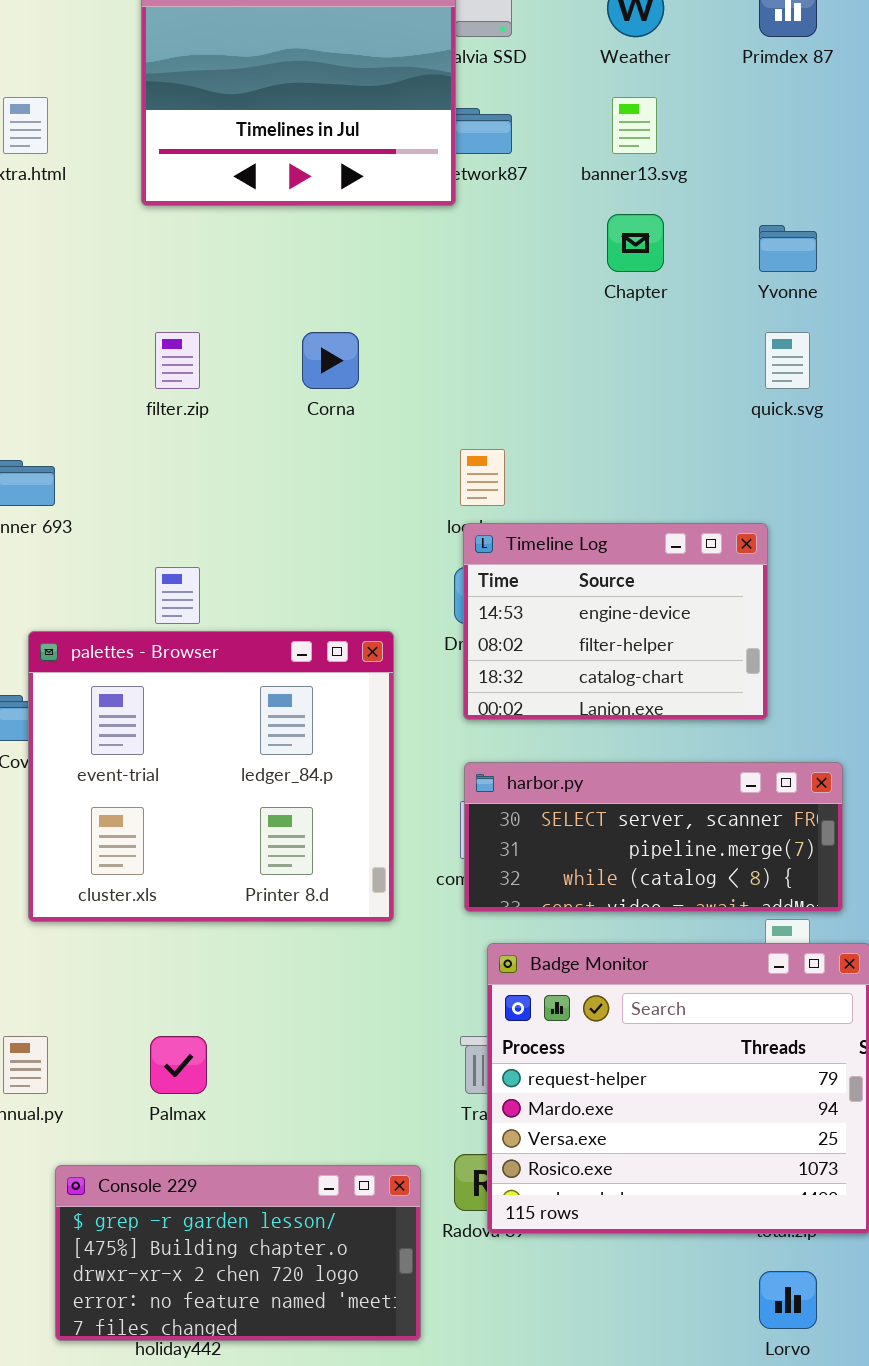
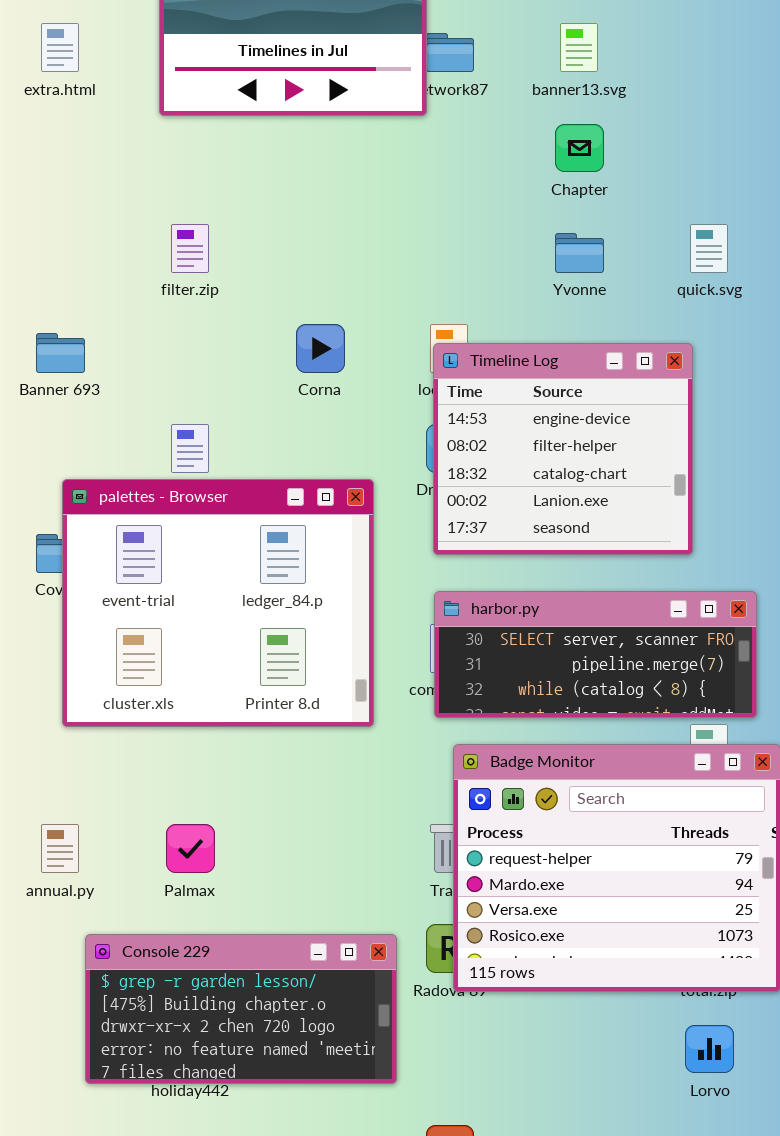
Yvonne: [759,225,817,272] -> [555,233,604,273], moved
Corna: [302,332,359,389] -> [296,324,345,373], moved
Timeline Log: [463,523,768,720] -> [433,343,693,555], resized

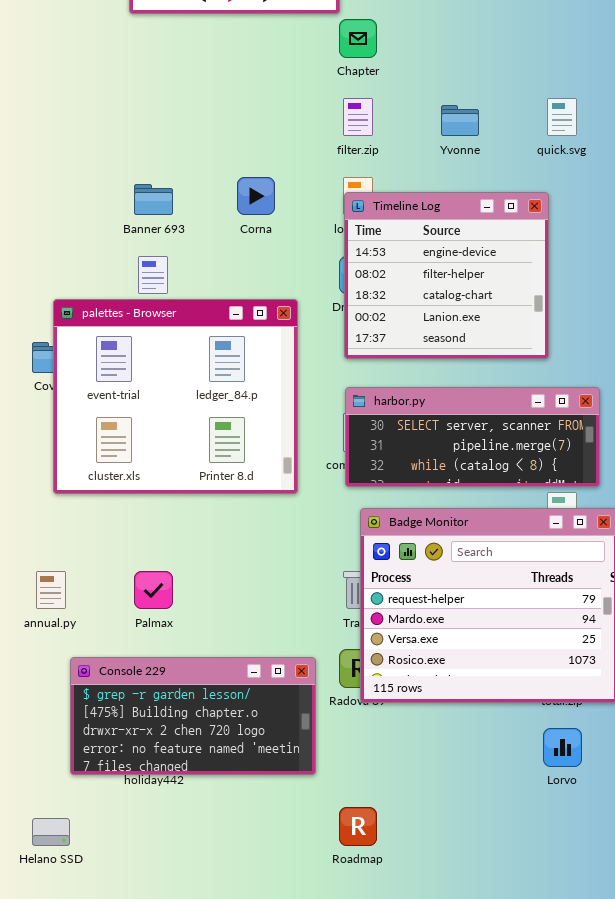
Chapter: [555,124,604,172] -> [339,19,377,58], moved
filter.zip: [171,224,209,273] -> [343,98,373,136], moved
Banner 693: [36,333,85,373] -> [134,184,173,215], moved

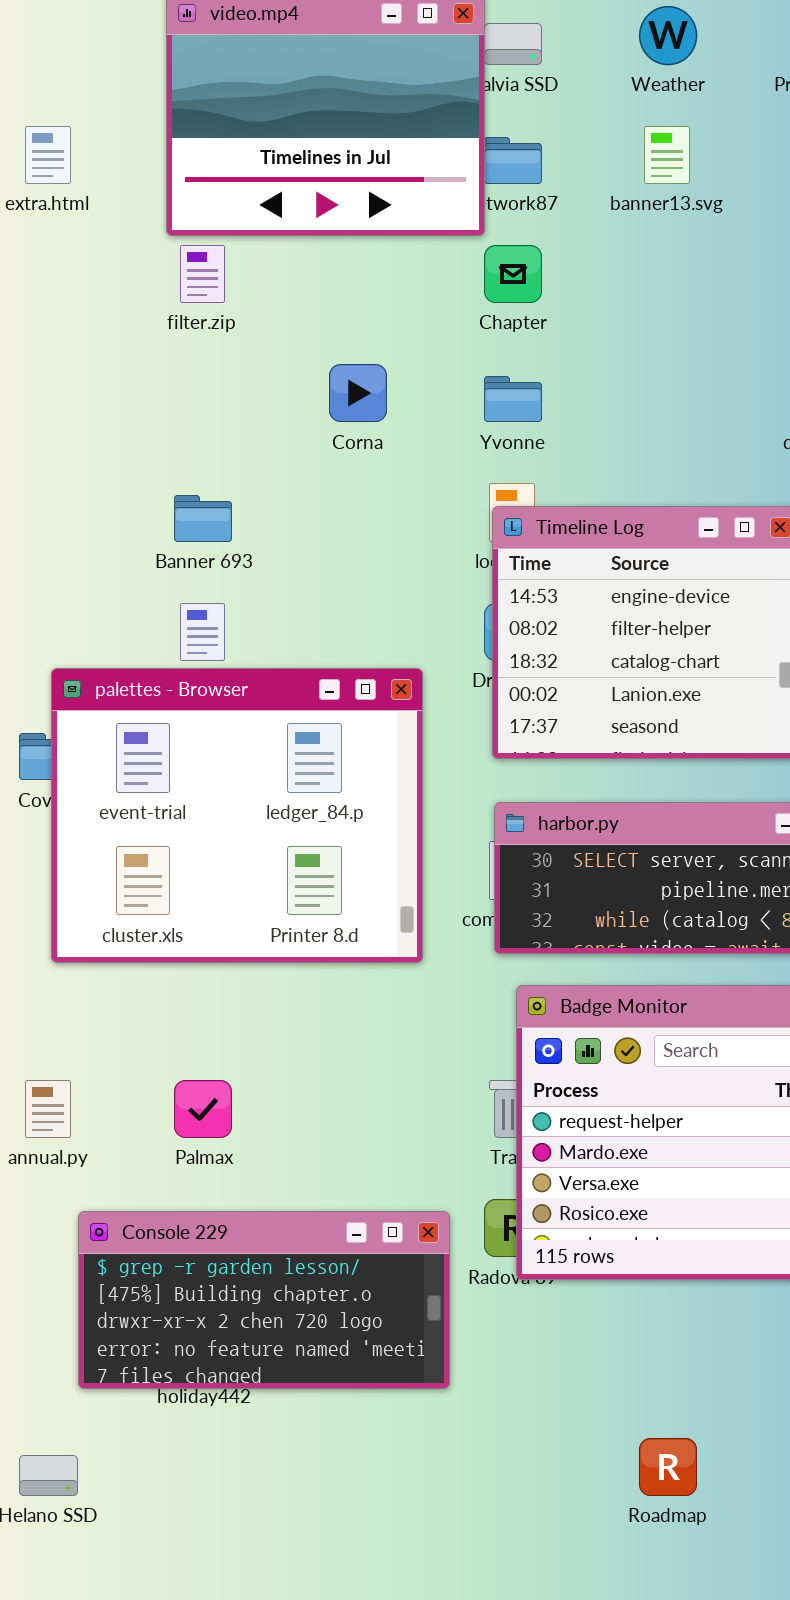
filter.zip: [343,98,373,136] -> [180,245,225,303], moved
Yvonne: [441,105,479,136] -> [484,376,542,422], moved
Corna: [237,177,275,215] -> [329,364,387,422], moved
Roadmap: [339,807,377,846] -> [639,1438,697,1496], moved

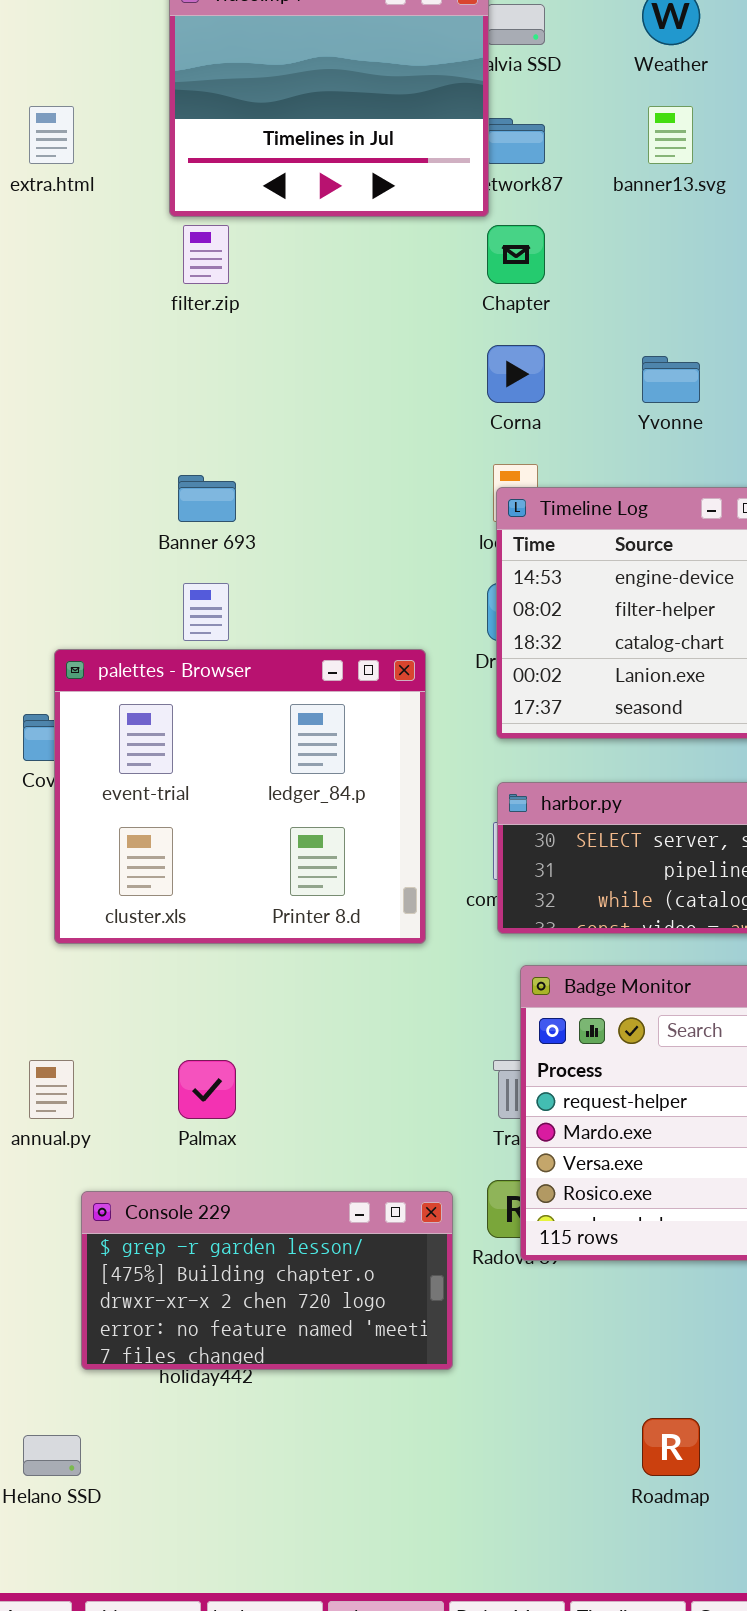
Corna: [329,364,387,422] -> [487,345,545,403], moved
Yvonne: [484,376,542,422] -> [642,356,700,403], moved

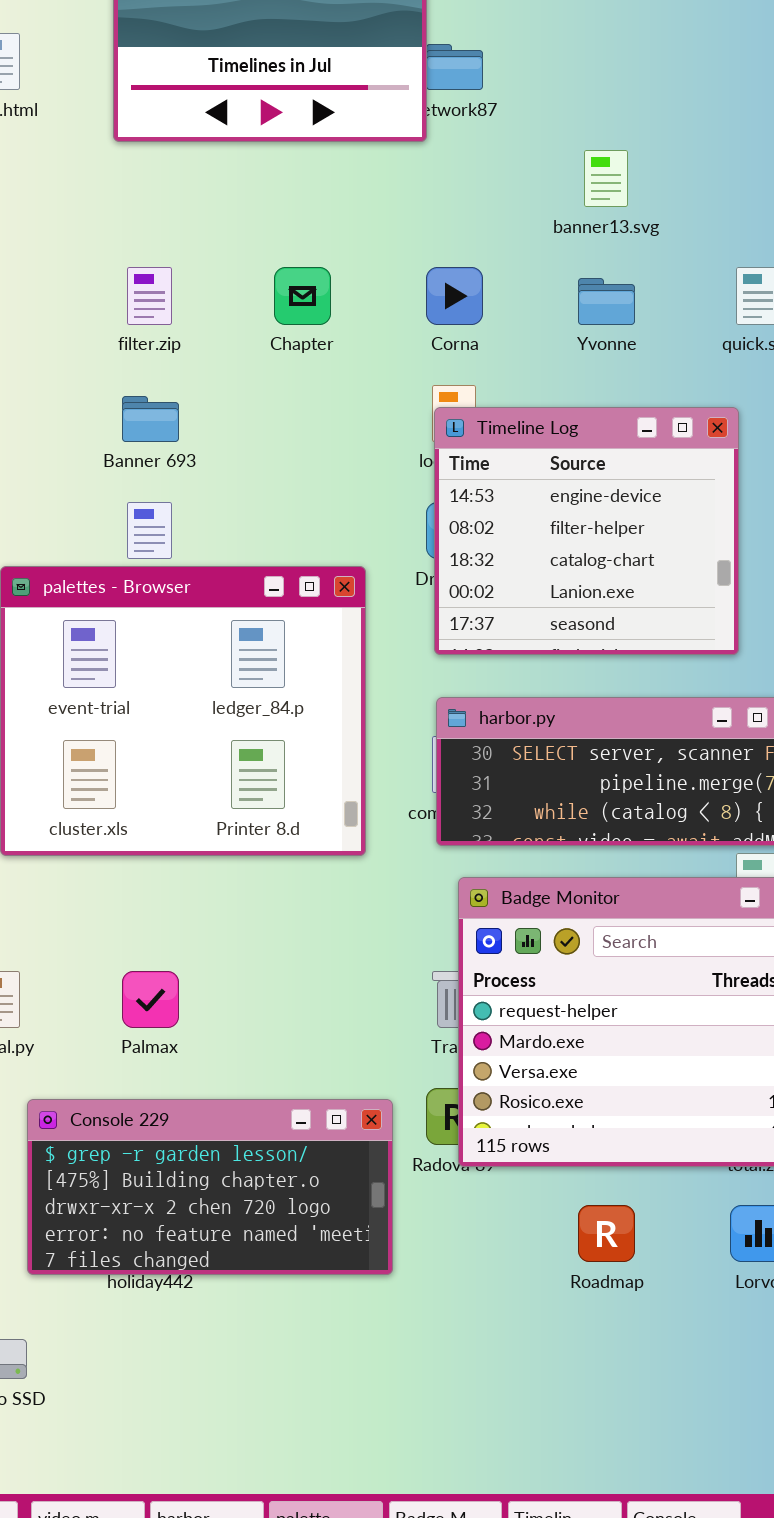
banner13.svg: [648,106,693,164] -> [584,150,628,207], moved
filter.zip: [183,225,229,284] -> [127,267,172,325], moved
Chapter: [487,225,545,284] -> [274,267,331,325], moved
Roadmap: [642,1418,700,1476] -> [578,1205,635,1262], moved

